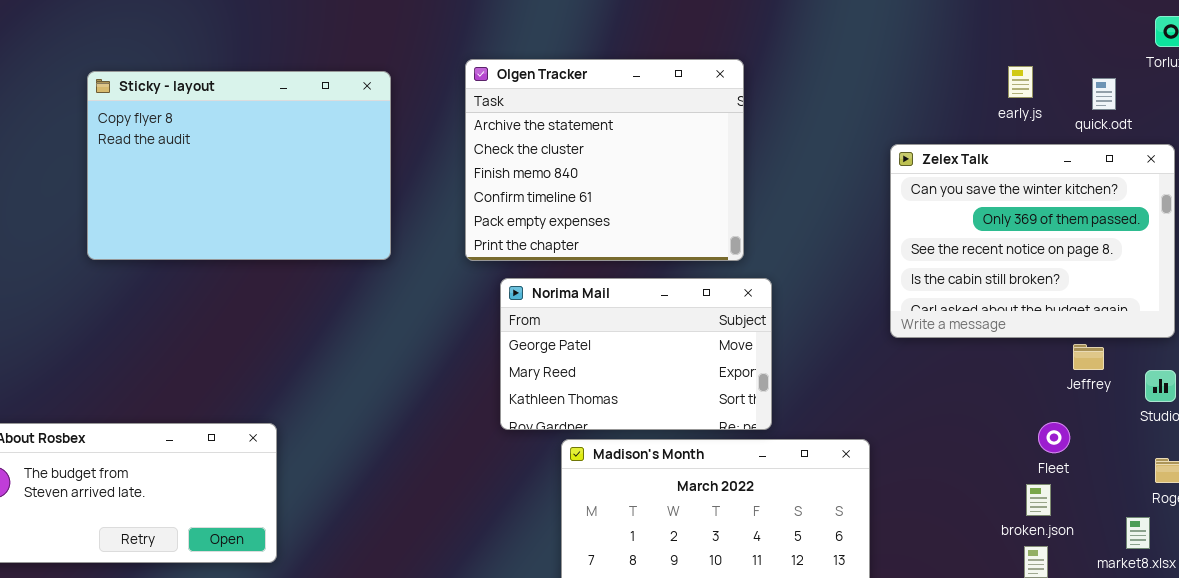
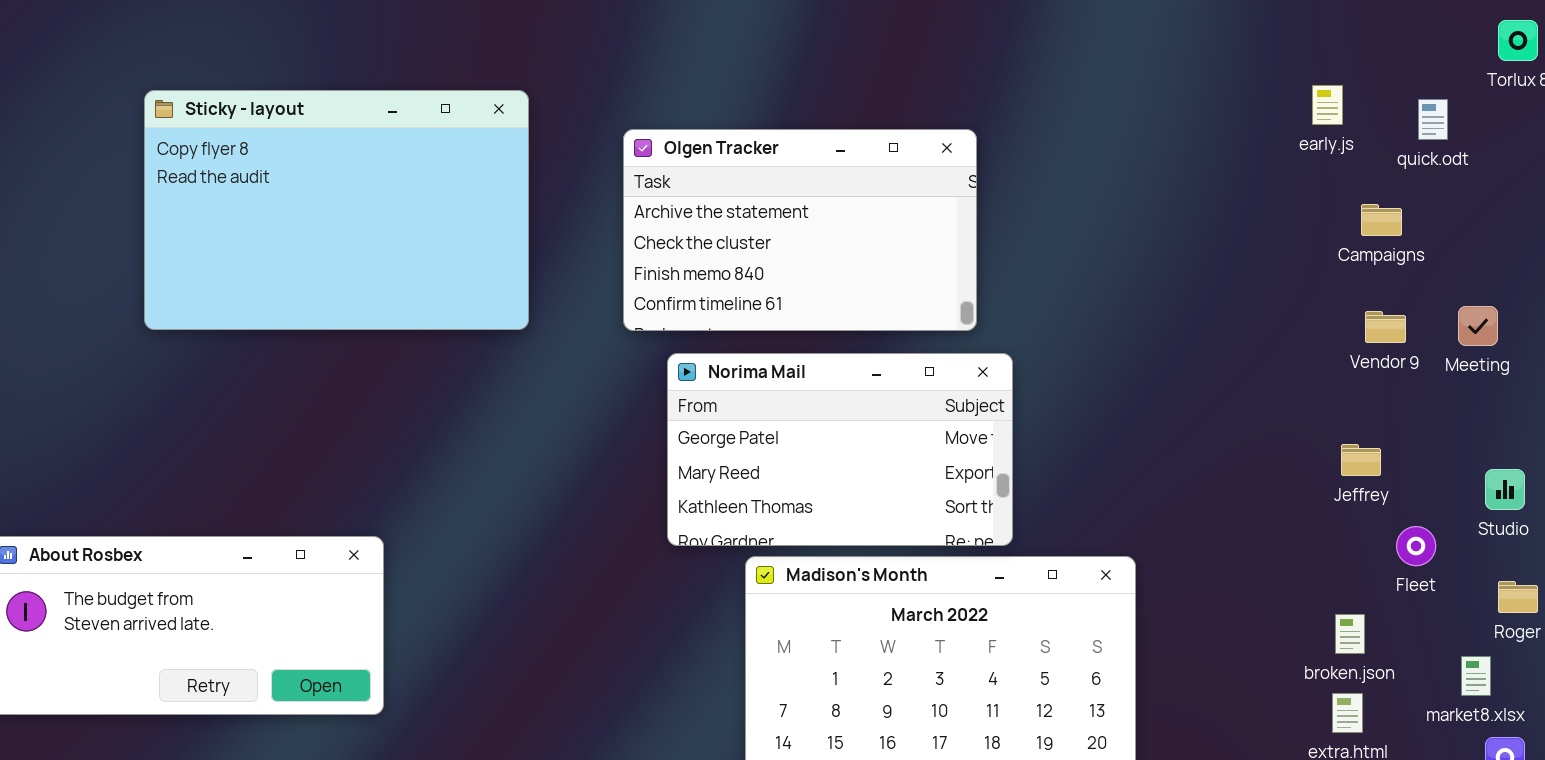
Olgen Tracker: [465,59,744,261] -> [623,129,977,331], resized
Zelex Talk: [890,144,1175,338] -> none, closed
Jeffrey: [1073,344,1104,370] -> [1341,444,1381,476], moved
Fleet: [1038,422,1070,453] -> [1396,526,1436,566], moved

